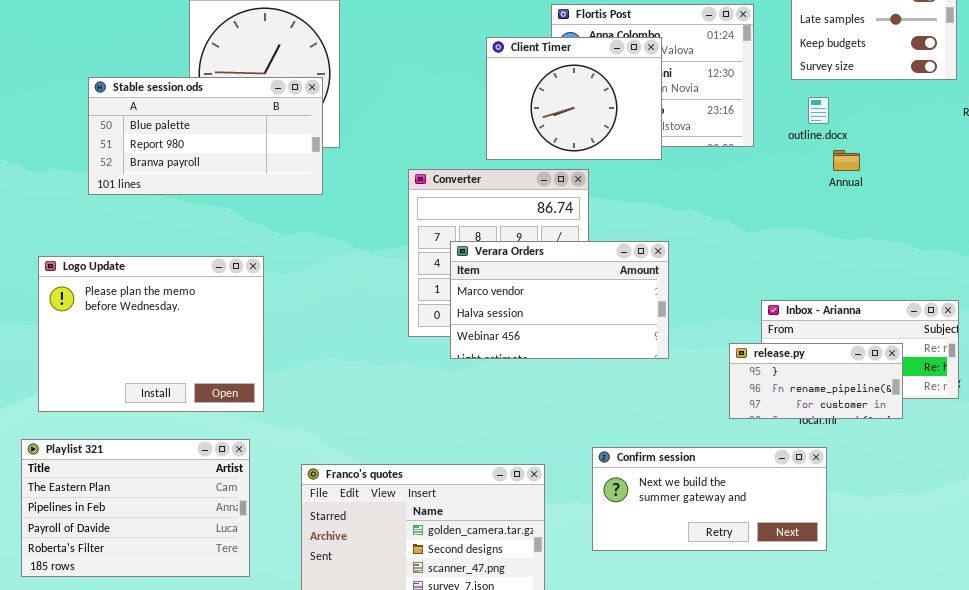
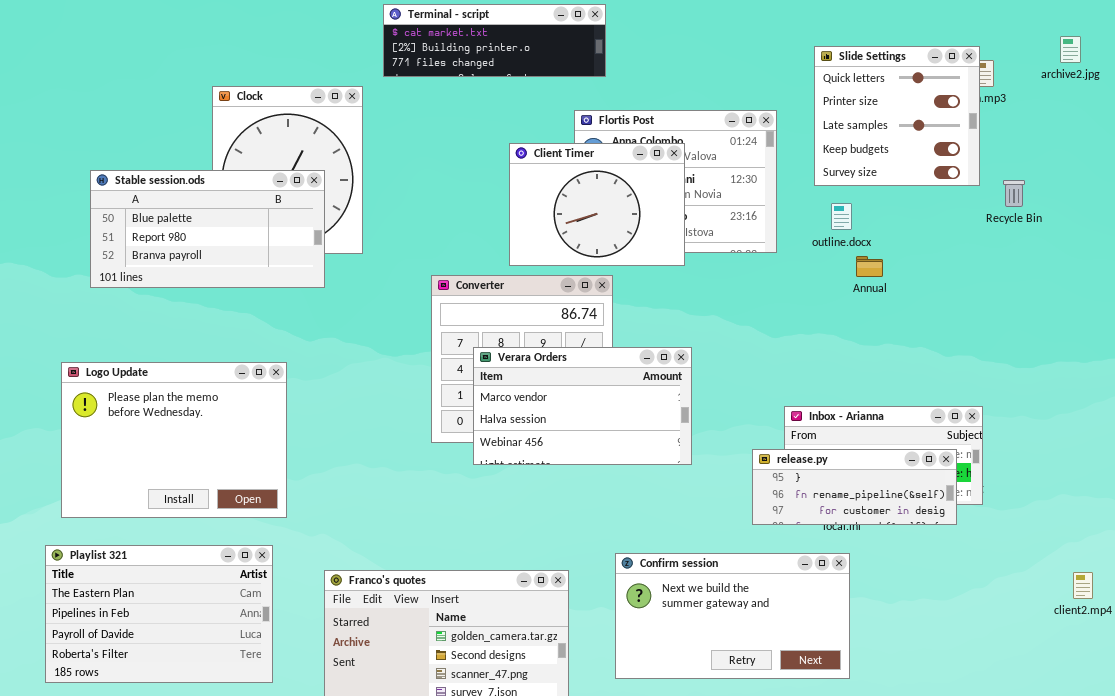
Stable session.ods: [88,77,323,195] -> [90,170,325,288], moved
release.py: [729,343,903,419] -> [752,449,957,525], resized
Confirm session: [592,447,827,551] -> [615,553,850,679], resized

